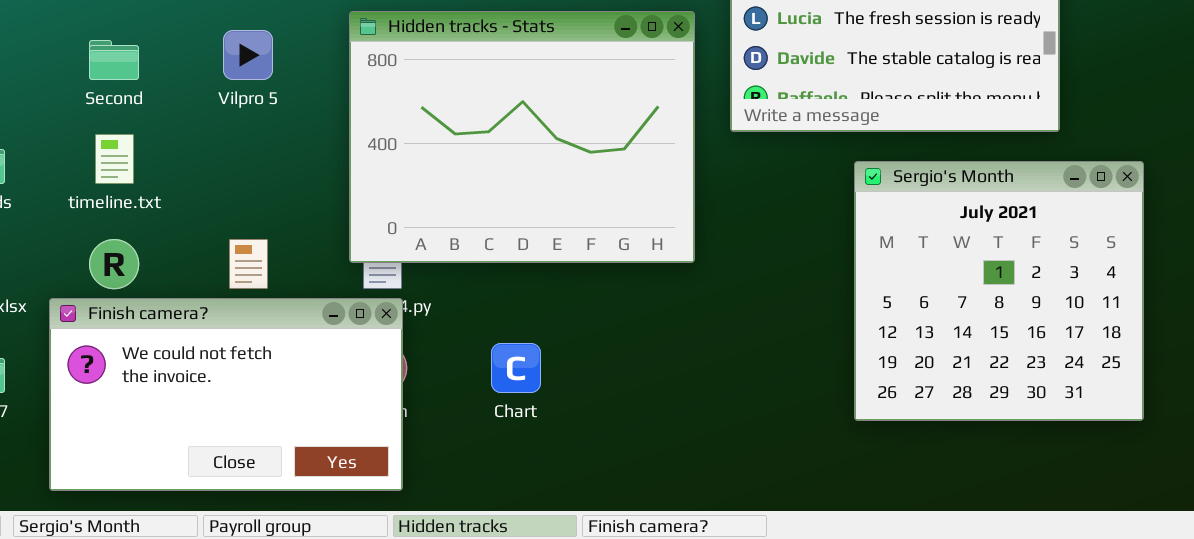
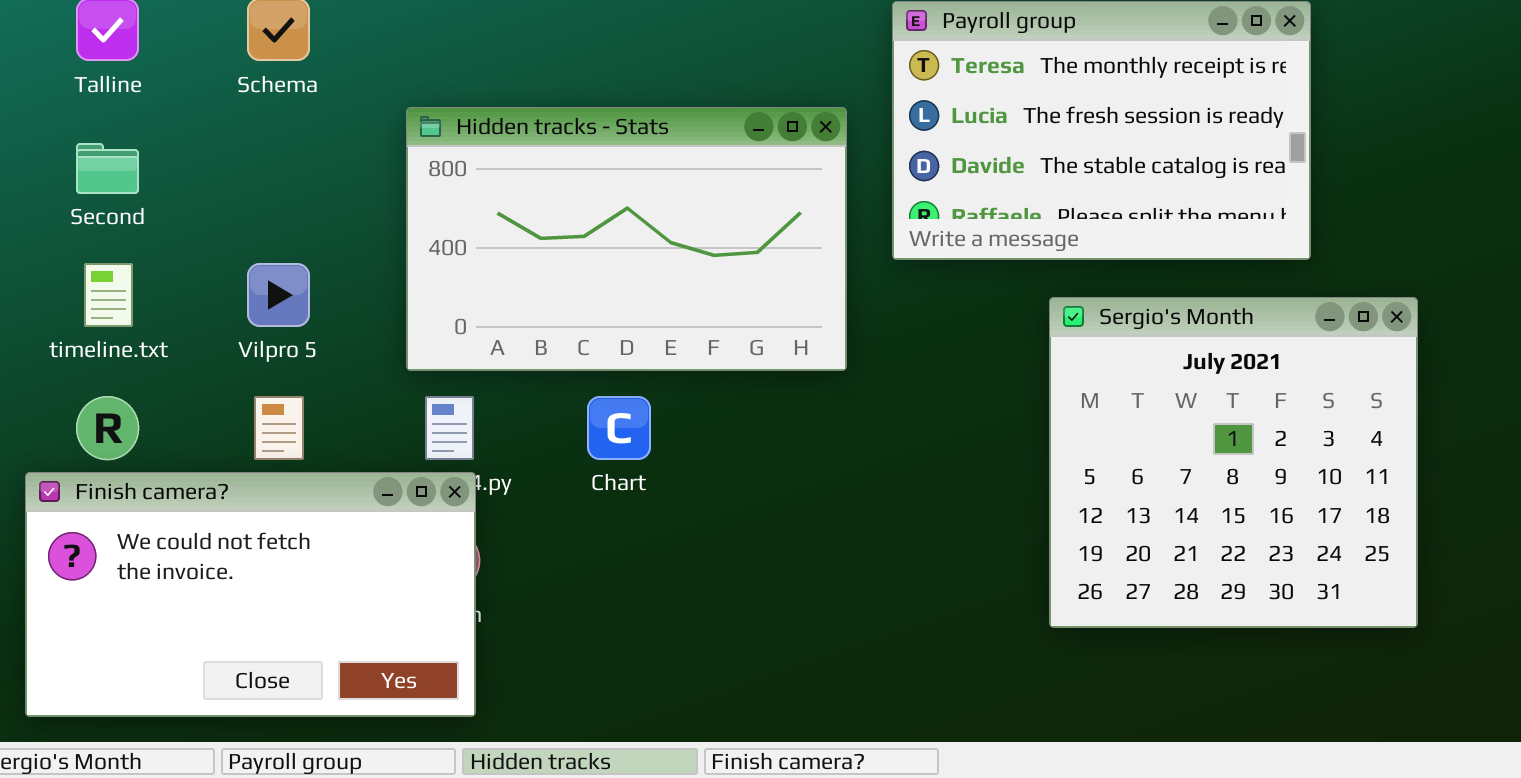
Hidden tracks - Stats: [349,11,695,263] -> [406,107,847,371], resized
Vilpro 5: [223,30,273,80] -> [247,263,310,327], moved
Chart: [491,343,541,393] -> [587,396,651,460], moved

